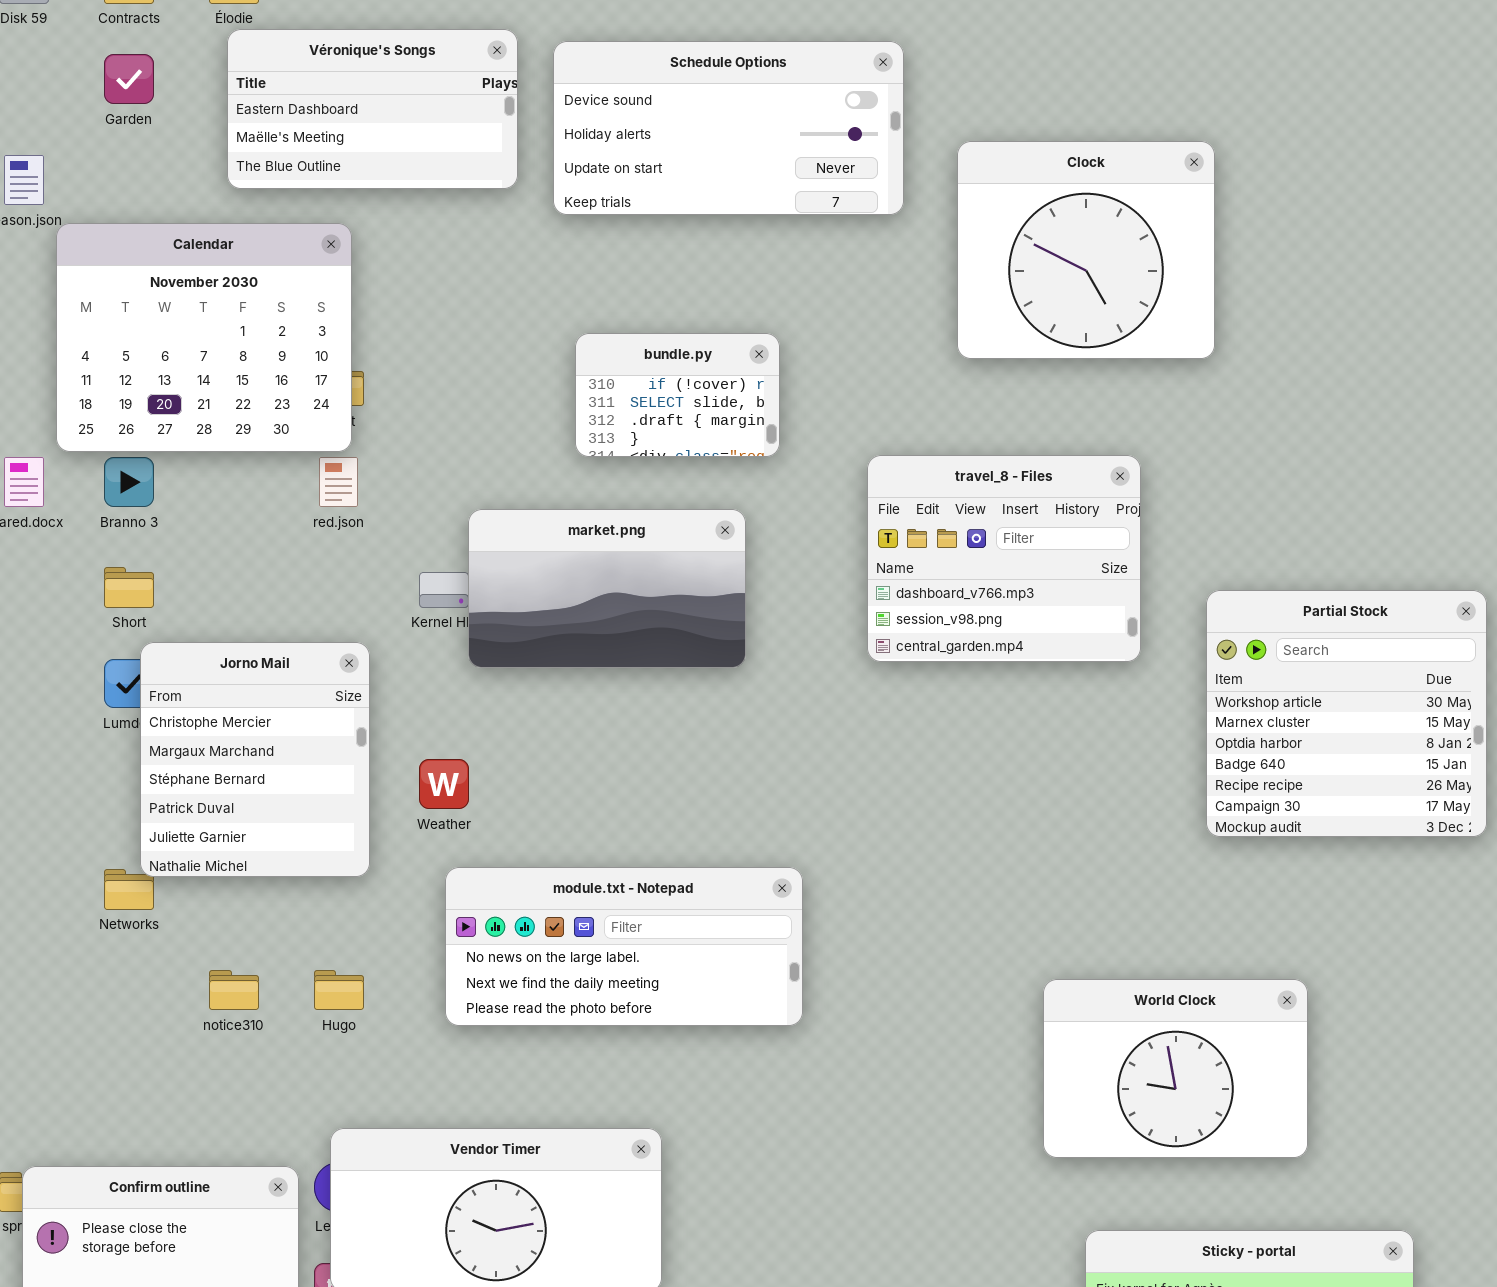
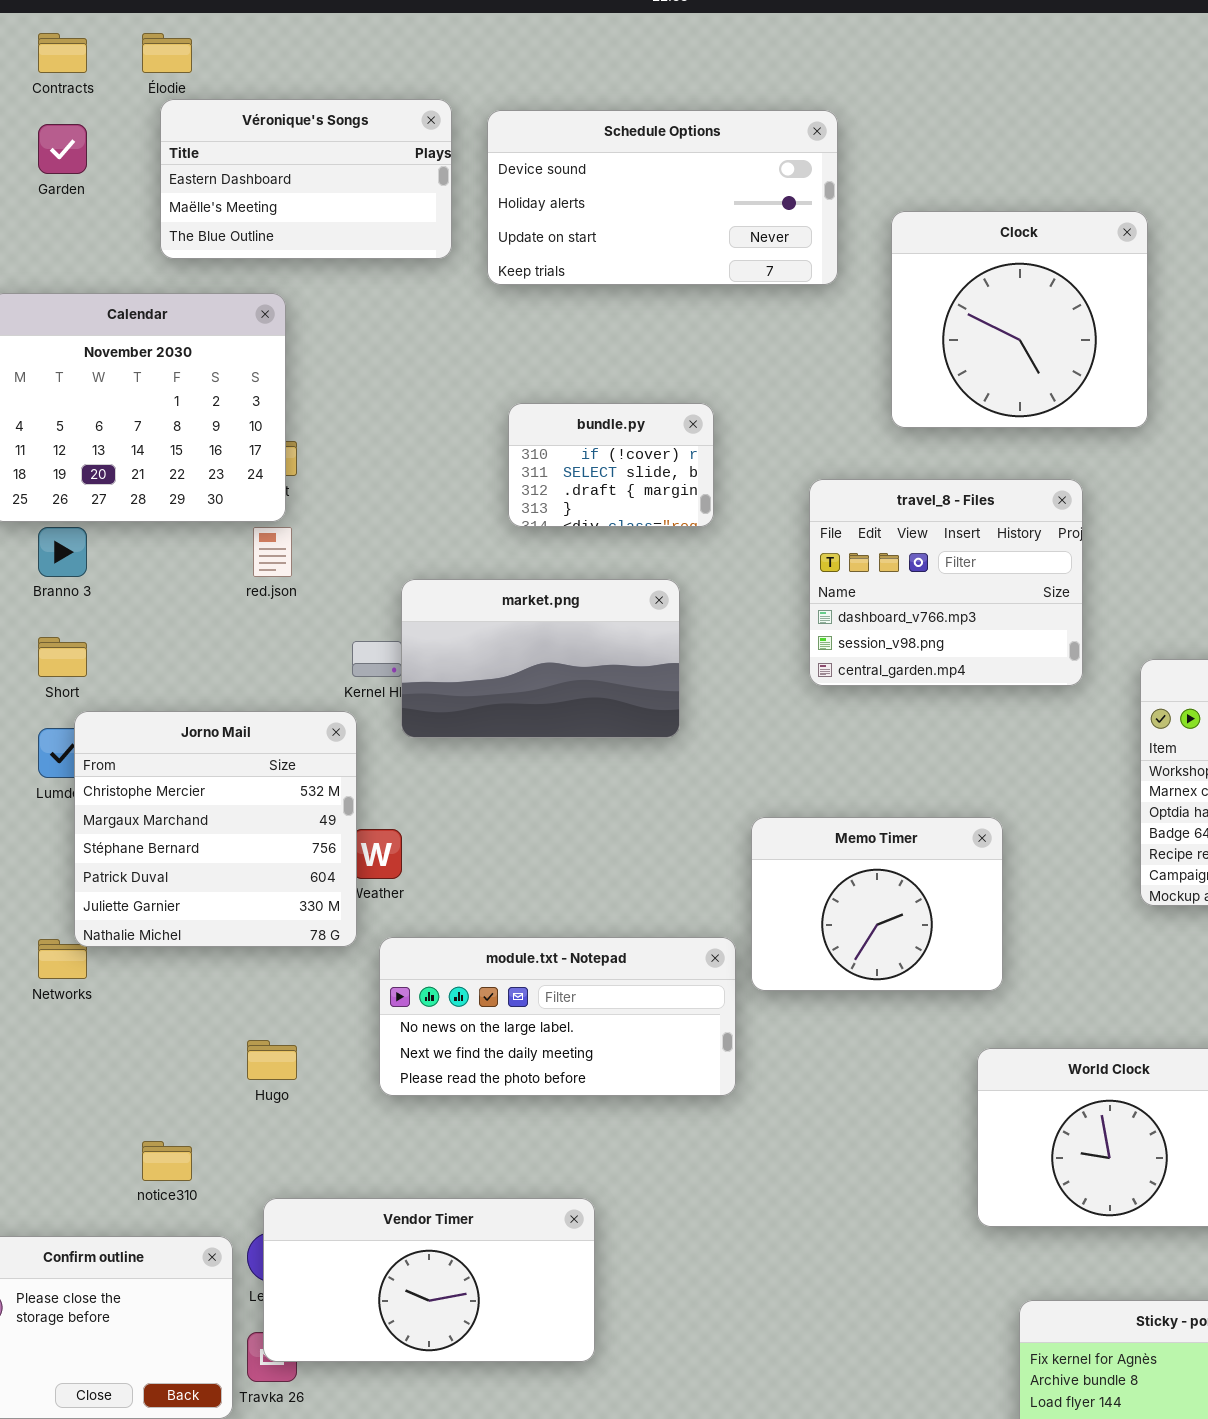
travel_8 - Files: [867,455,1141,662] -> [809,479,1083,686], moved
Jorno Mail: [140,642,370,877] -> [74,711,357,947], resized
Memo Timer: none -> [751,817,1003,991], opened
notice310: [209,970,259,1010] -> [142,1141,192,1181], moved

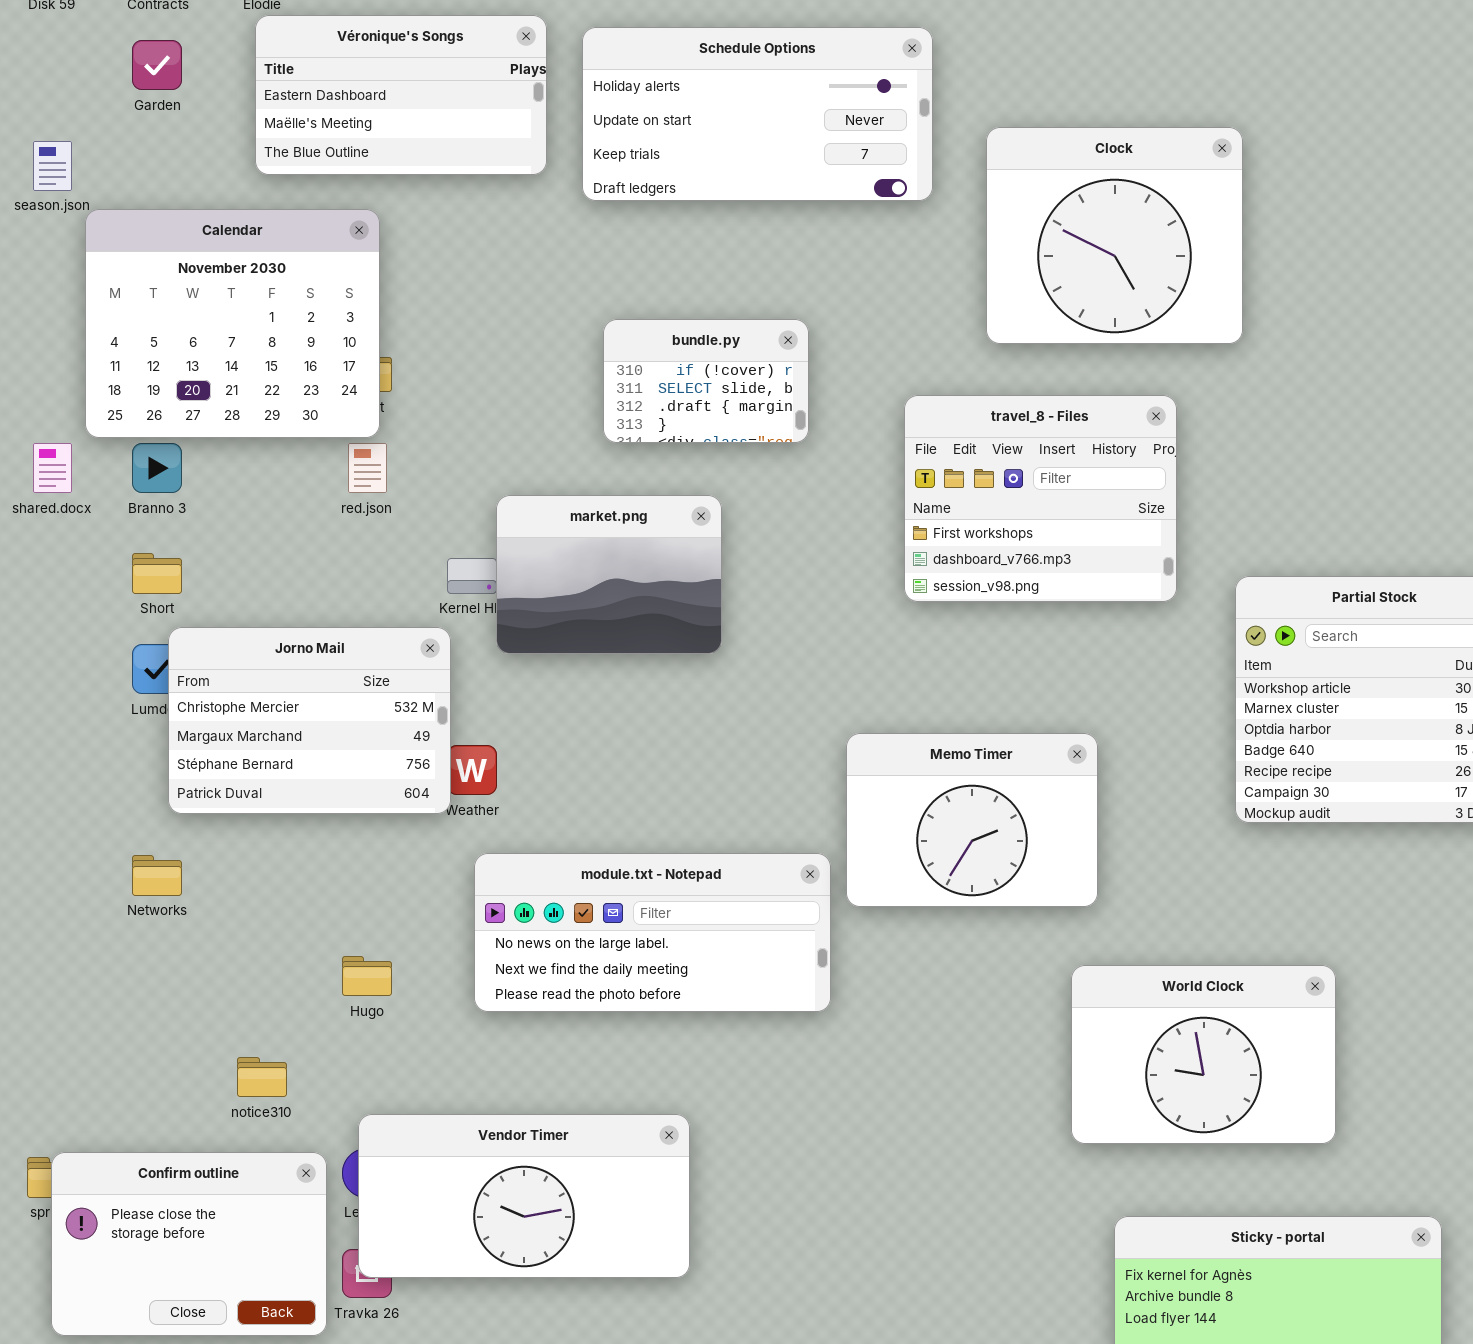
Schedule Options: [487,110,838,285] -> [582,27,933,201], scrolled down 1 row
travel_8 - Files: [809,479,1083,686] -> [904,395,1177,602], scrolled up 1 row
market.png: [401,579,680,738] -> [496,495,722,654], resized
Jorno Mail: [74,711,357,947] -> [168,627,451,814], resized

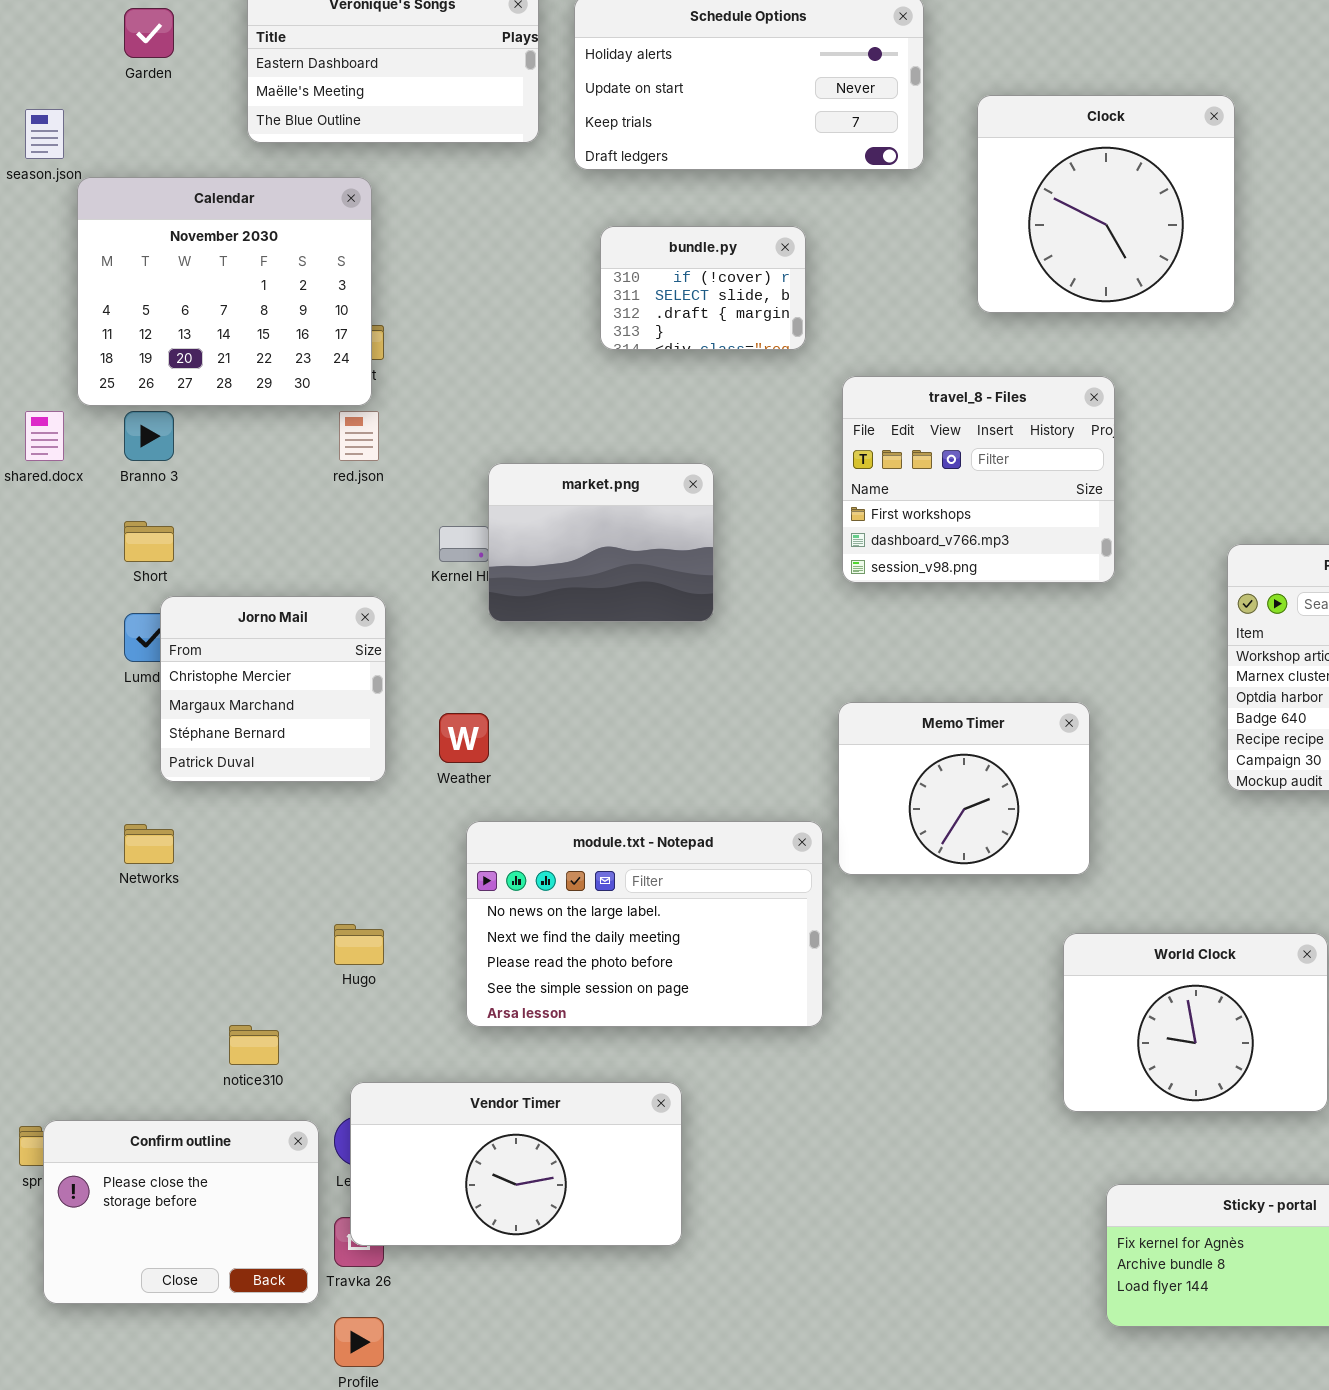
bundle.py: [603,319,809,443] -> [600,226,806,350], moved
travel_8 - Files: [904,395,1177,602] -> [842,376,1115,583], moved
Jorno Mail: [168,627,451,814] -> [160,596,386,782], resized
module.txt - Notepad: [474,853,831,1012] -> [466,821,823,1027], resized

